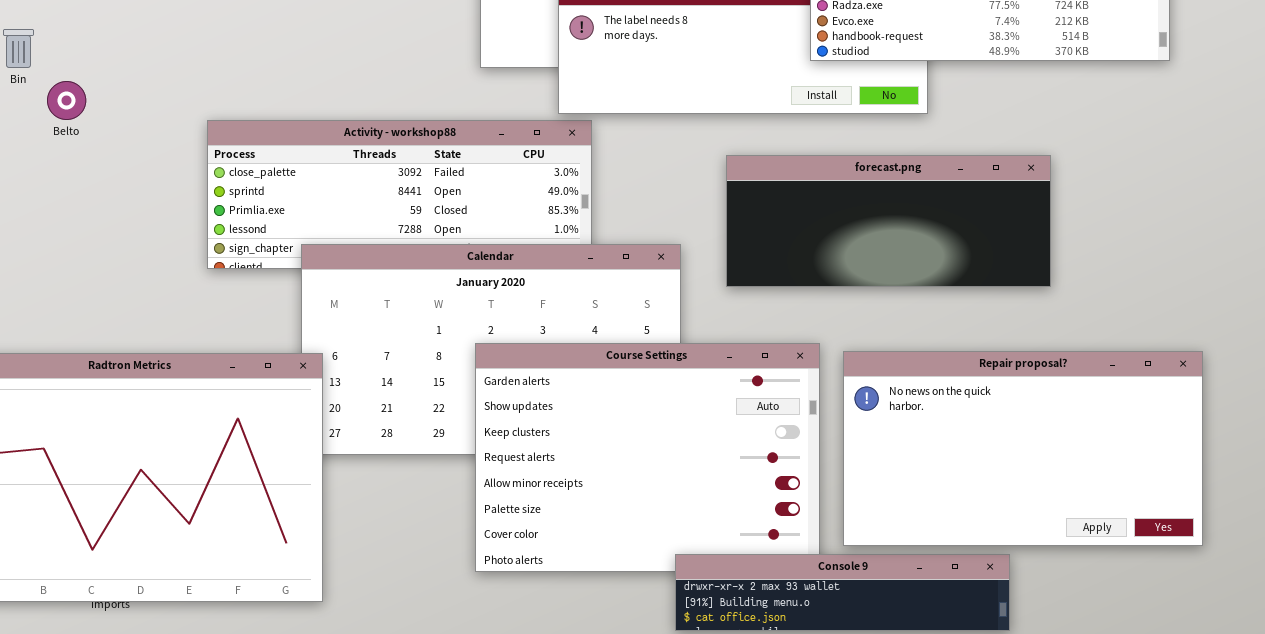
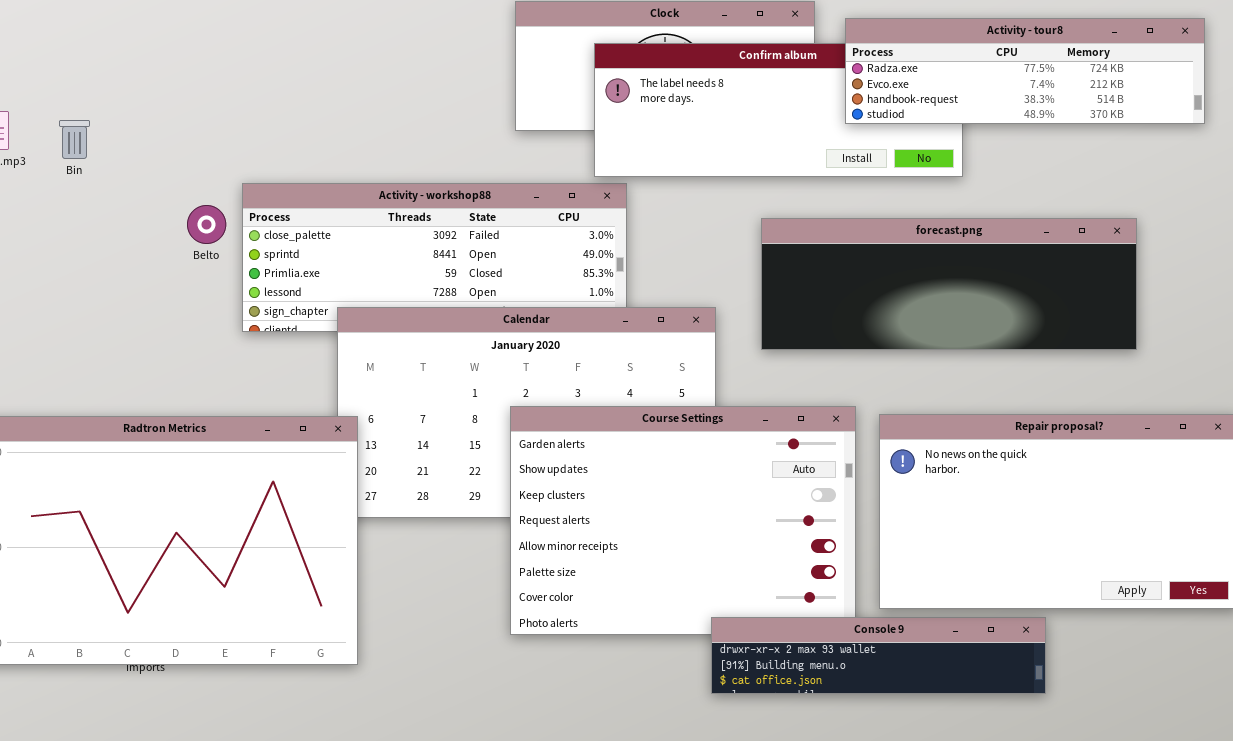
Bin: [3,29,34,68] -> [59,120,90,159], moved
Belto: [47,81,86,120] -> [187,205,226,244], moved
forecast.png: [726,155,1051,287] -> [761,218,1137,350], resized

